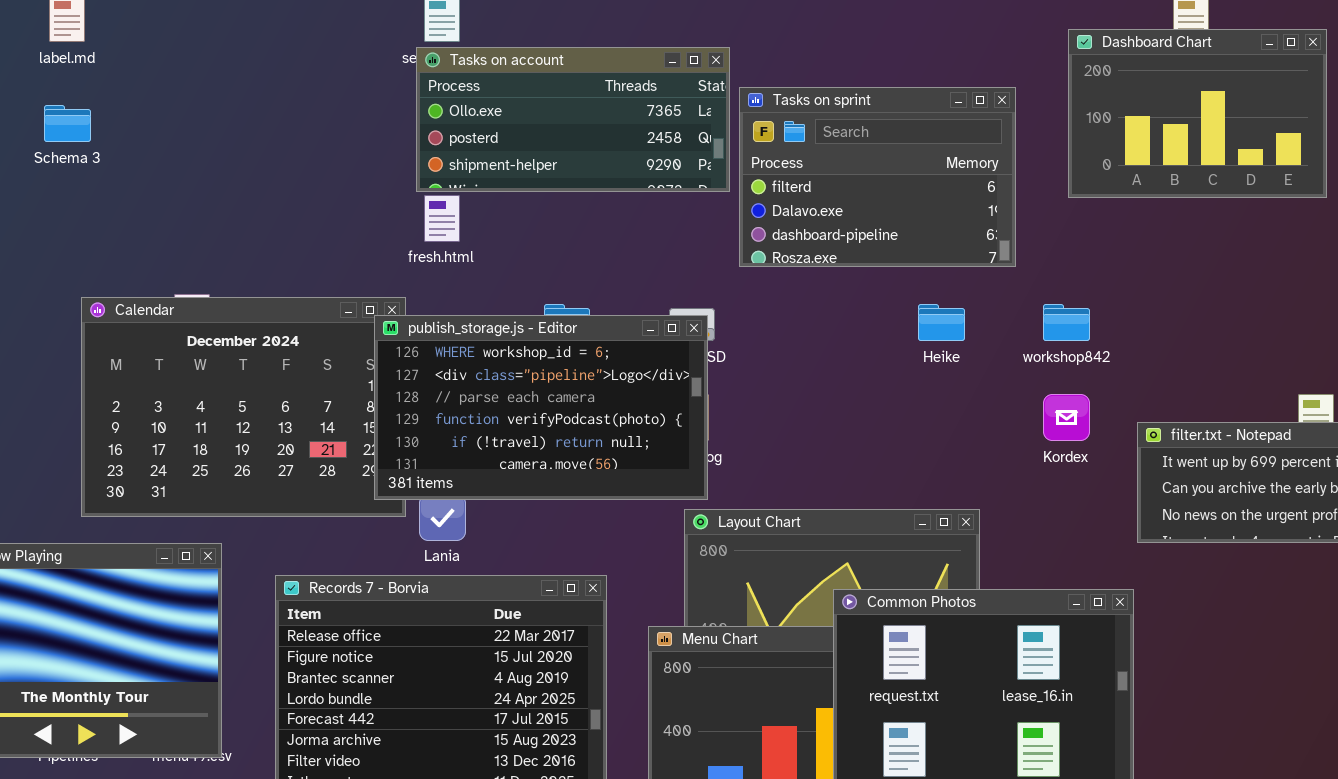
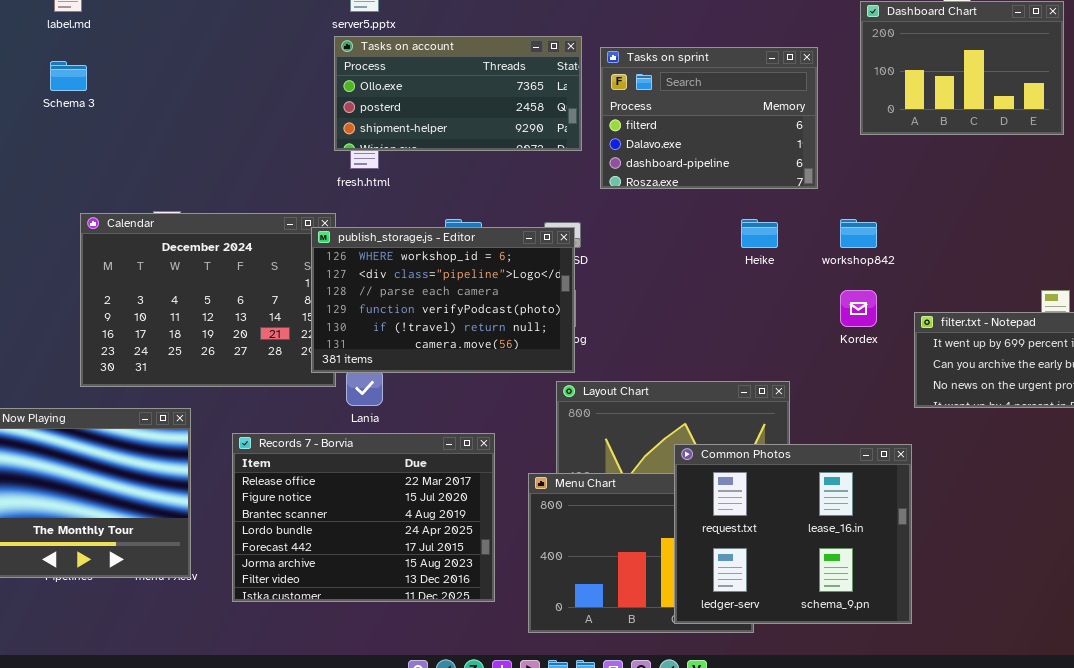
Tasks on account: [416,47,730,192] -> [334,36,582,151], moved

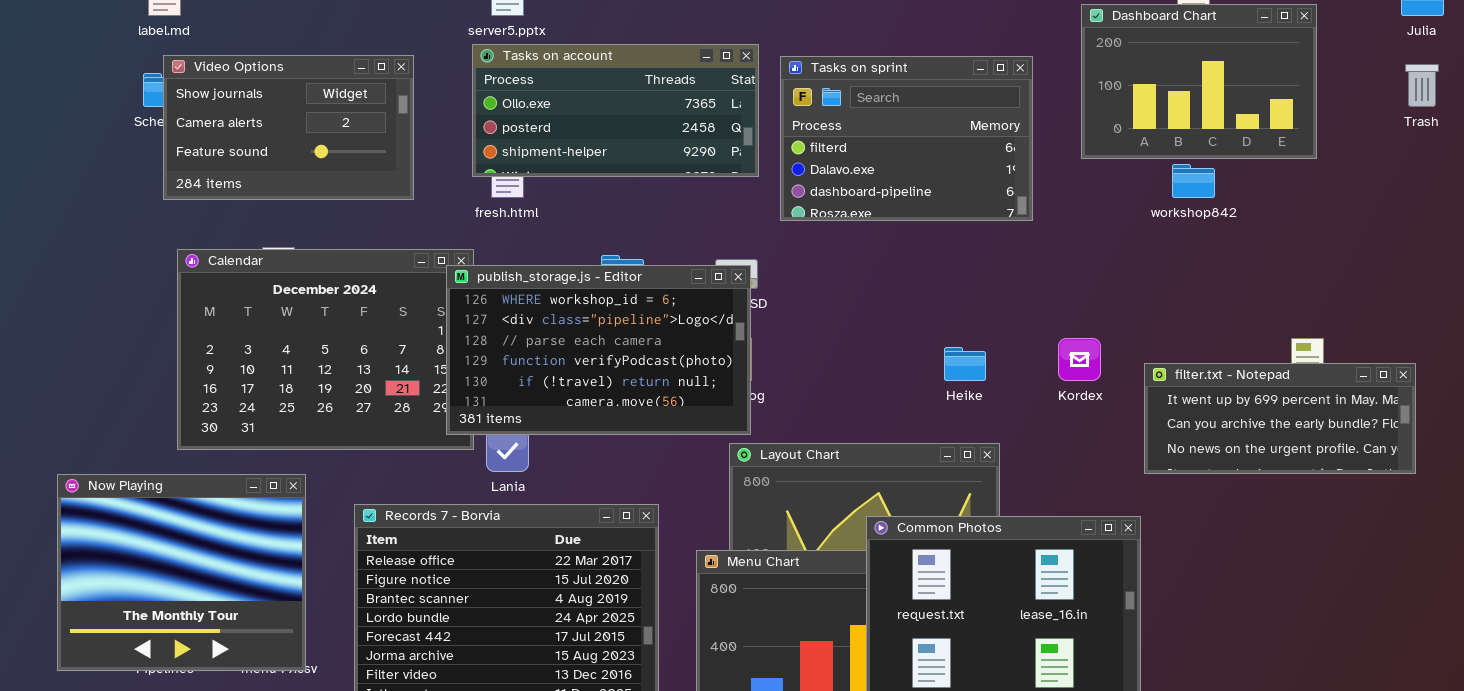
Video Options: none -> [163,55,414,200], opened
Heike: [741,219,778,248] -> [944,347,986,381], moved
workshop842: [840,219,877,248] -> [1172,164,1215,198], moved

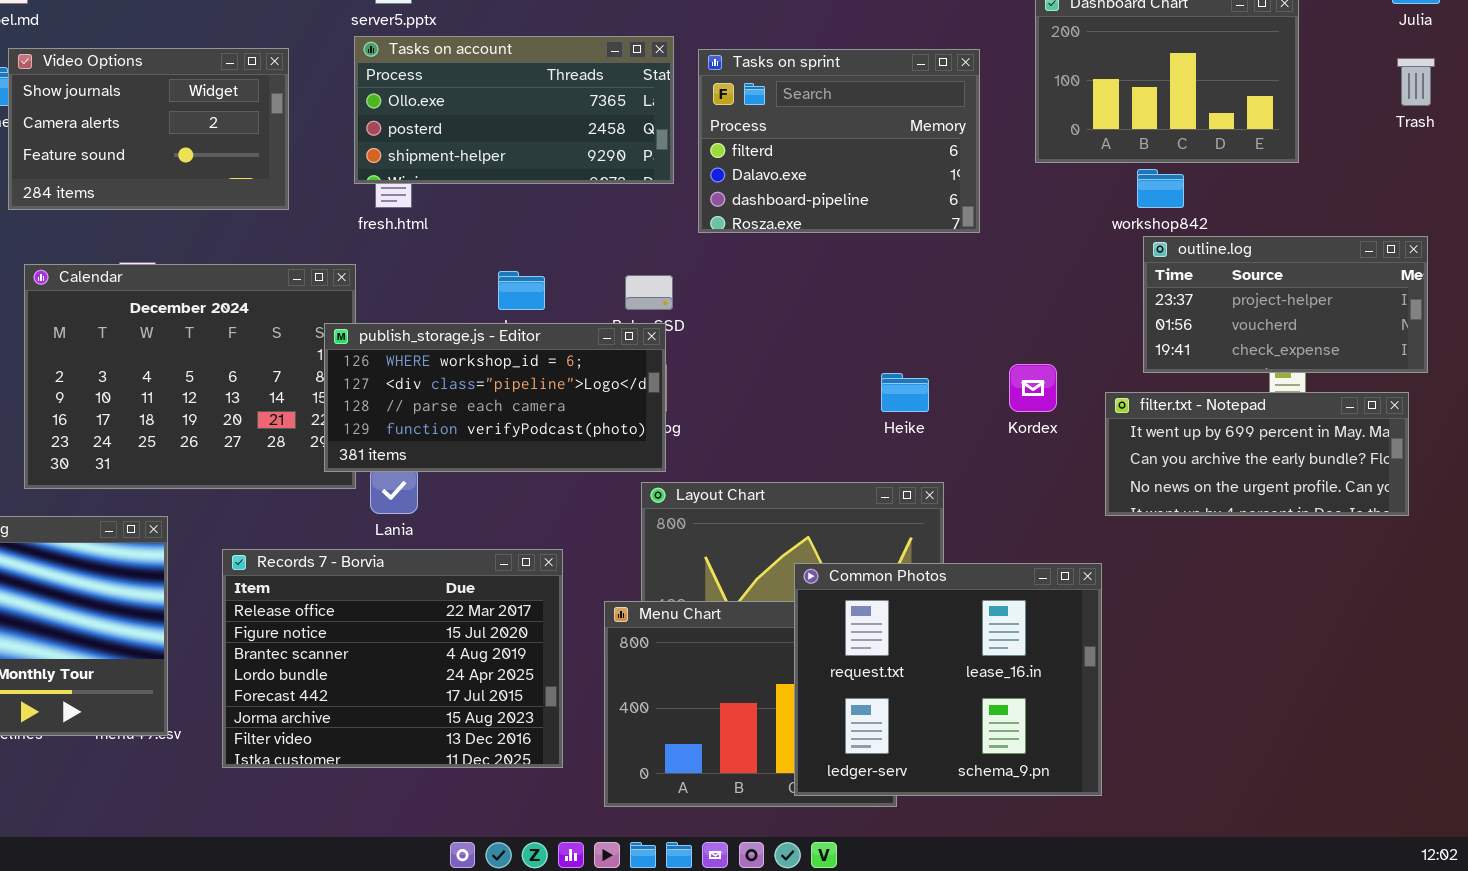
outline.log: none -> [1143,236,1428,373], opened
publish_storage.js - Editor: [446,265,751,435] -> [324,323,666,472], resized

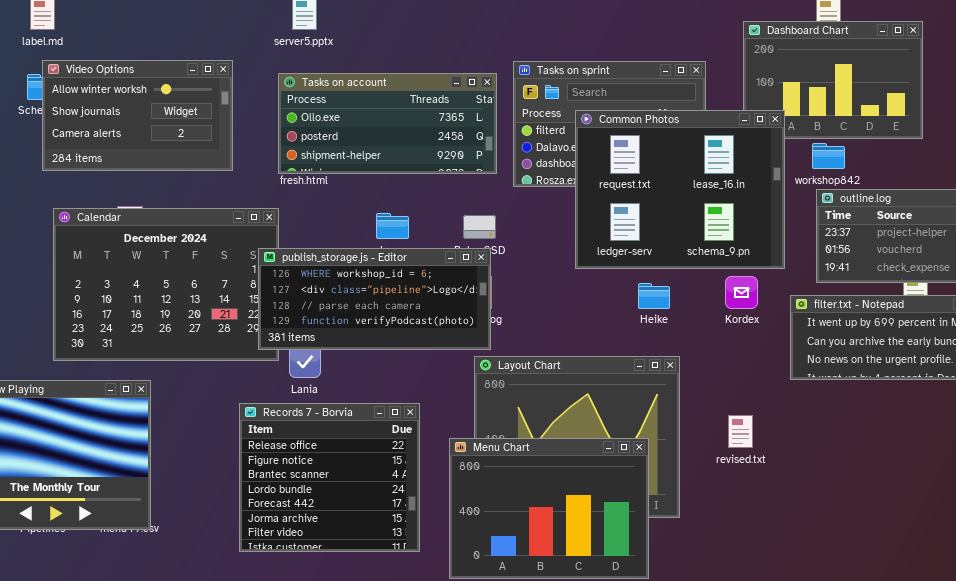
Tasks on account: [354,36,674,184] -> [278,73,497,174], moved
Video Options: [8,48,289,210] -> [42,60,233,171], scrolled up 1 row
Records 7 - Borvia: [222,549,563,768] -> [239,403,420,552], resized
Common Photos: [794,563,1102,796] -> [575,110,785,269], moved

